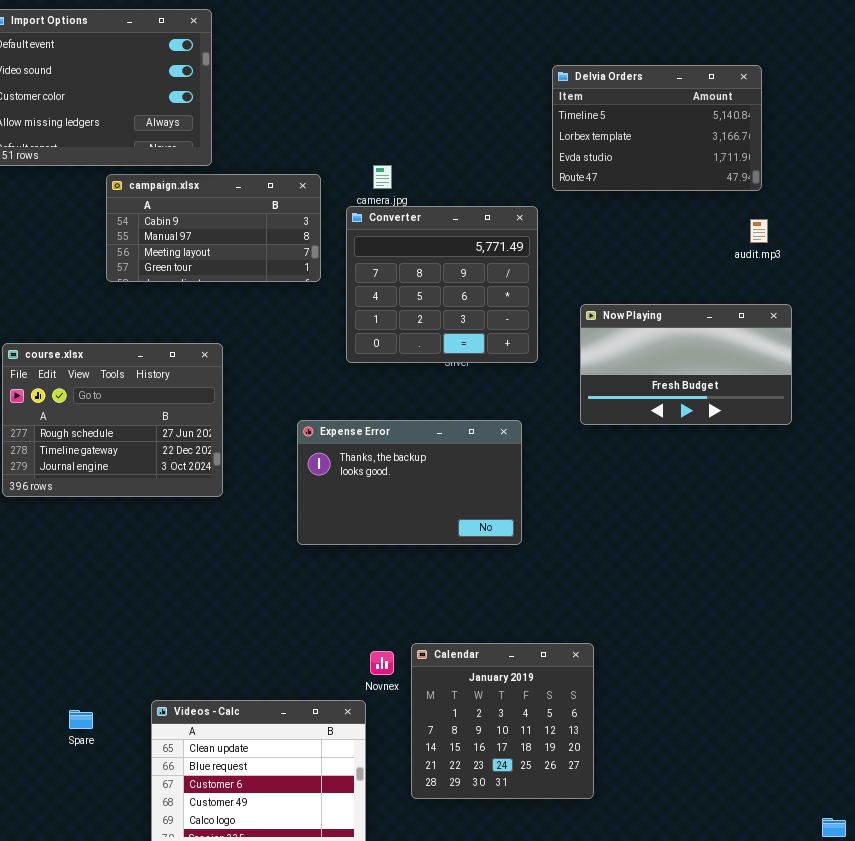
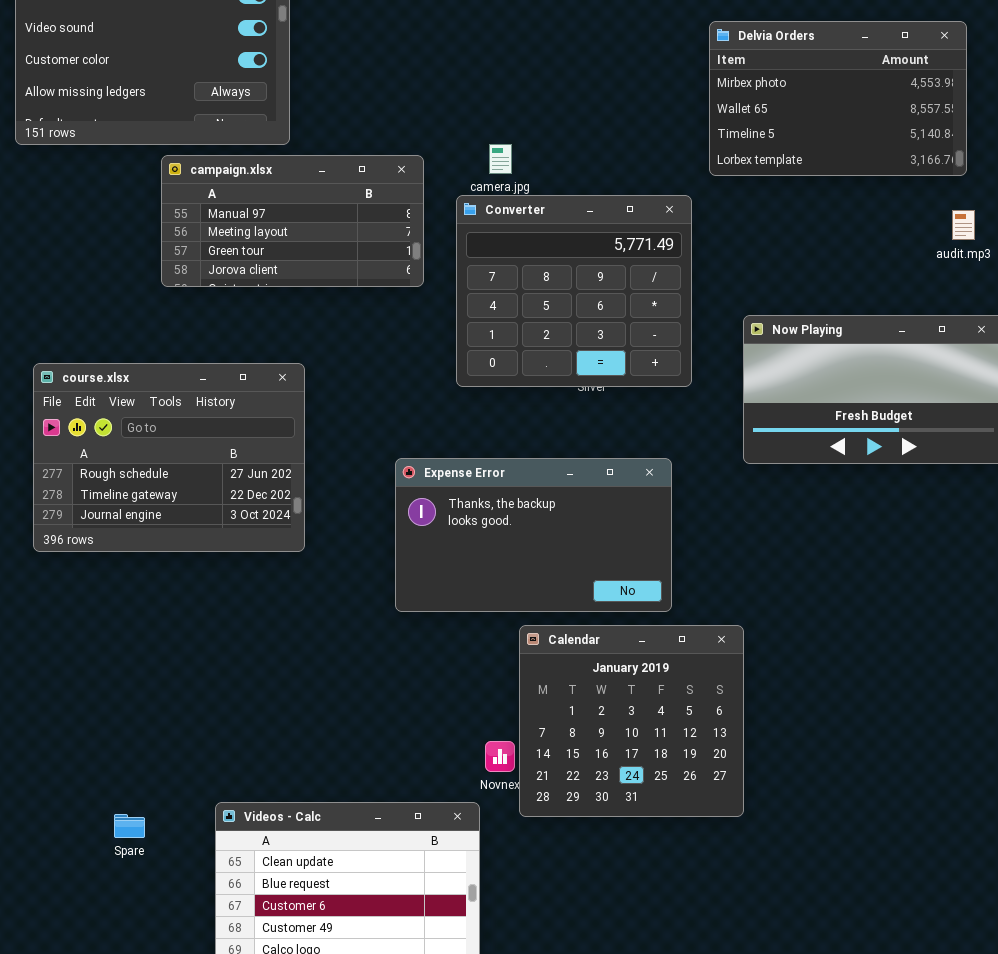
Delvia Orders: [552,65,762,191] -> [709,21,967,176], scrolled up 2 rows
campaign.xlsx: [106,174,321,282] -> [161,155,424,287], scrolled down 1 row
Calendar: [411,643,594,799] -> [519,625,744,817], moved

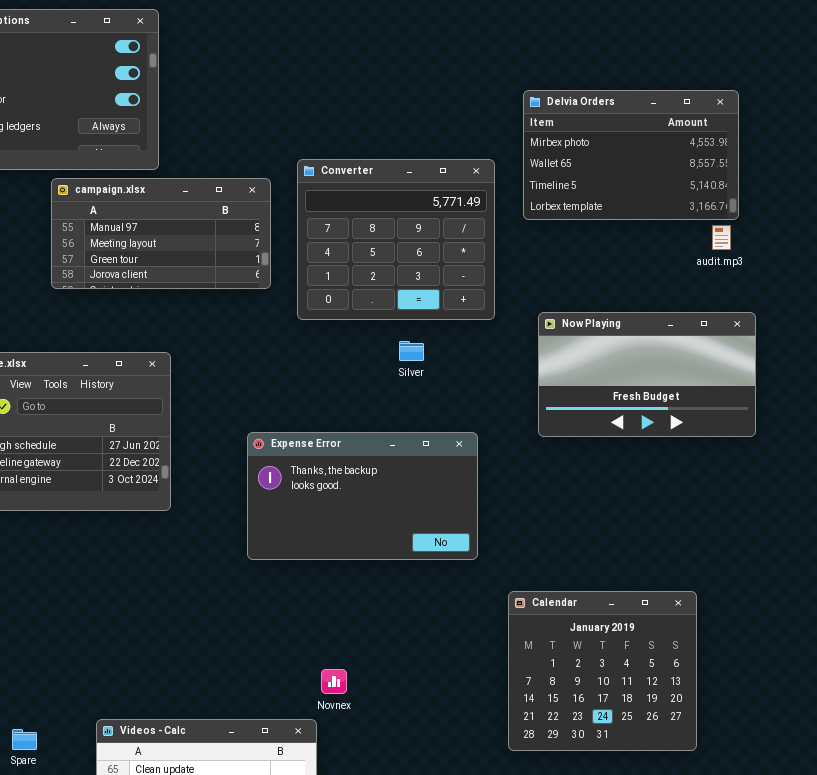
Delvia Orders: [709,21,967,176] -> [523,90,739,220], moved
Converter: [456,195,692,387] -> [297,159,495,320], moved
Calendar: [519,625,744,817] -> [508,591,697,751], moved

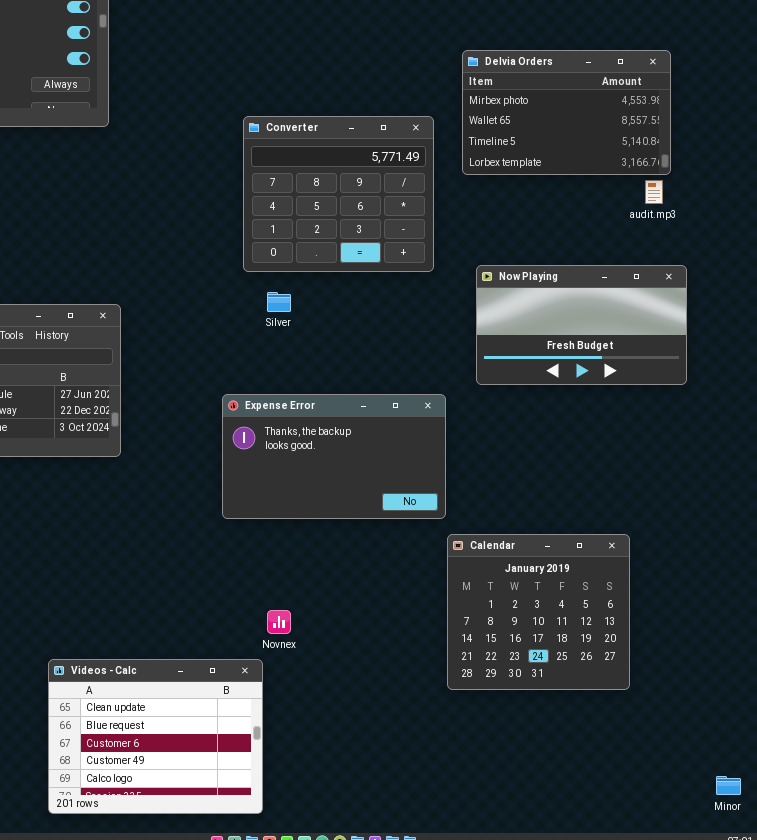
campaign.xlsx: [51,178,271,289] -> none, closed
Silver: [399,341,424,361] -> [267,292,291,312], moved
Expense Error: [247,432,478,560] -> [222,394,446,519], moved

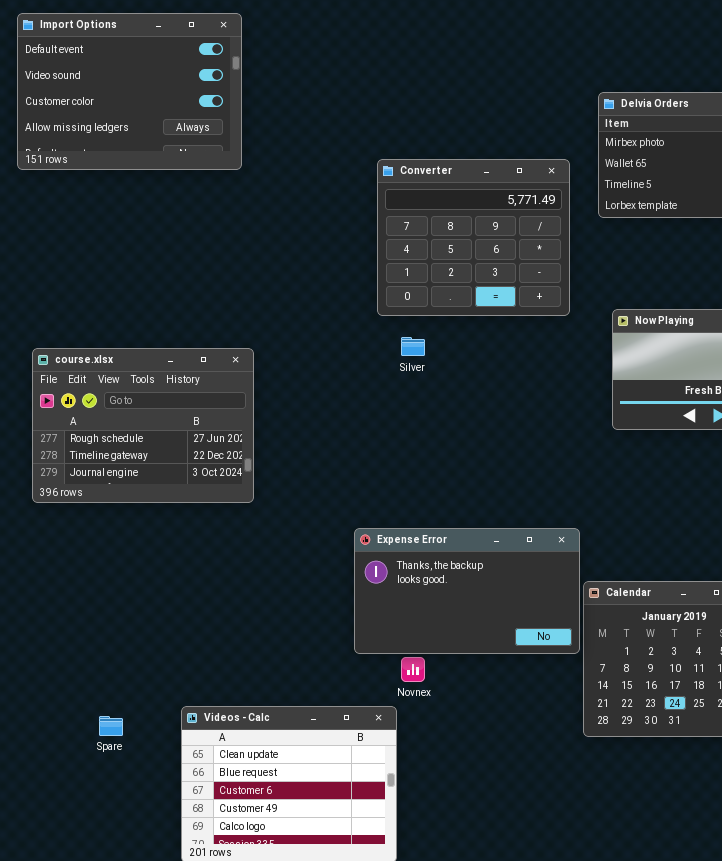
Expense Error: [222,394,446,519] -> [354,528,580,654], moved

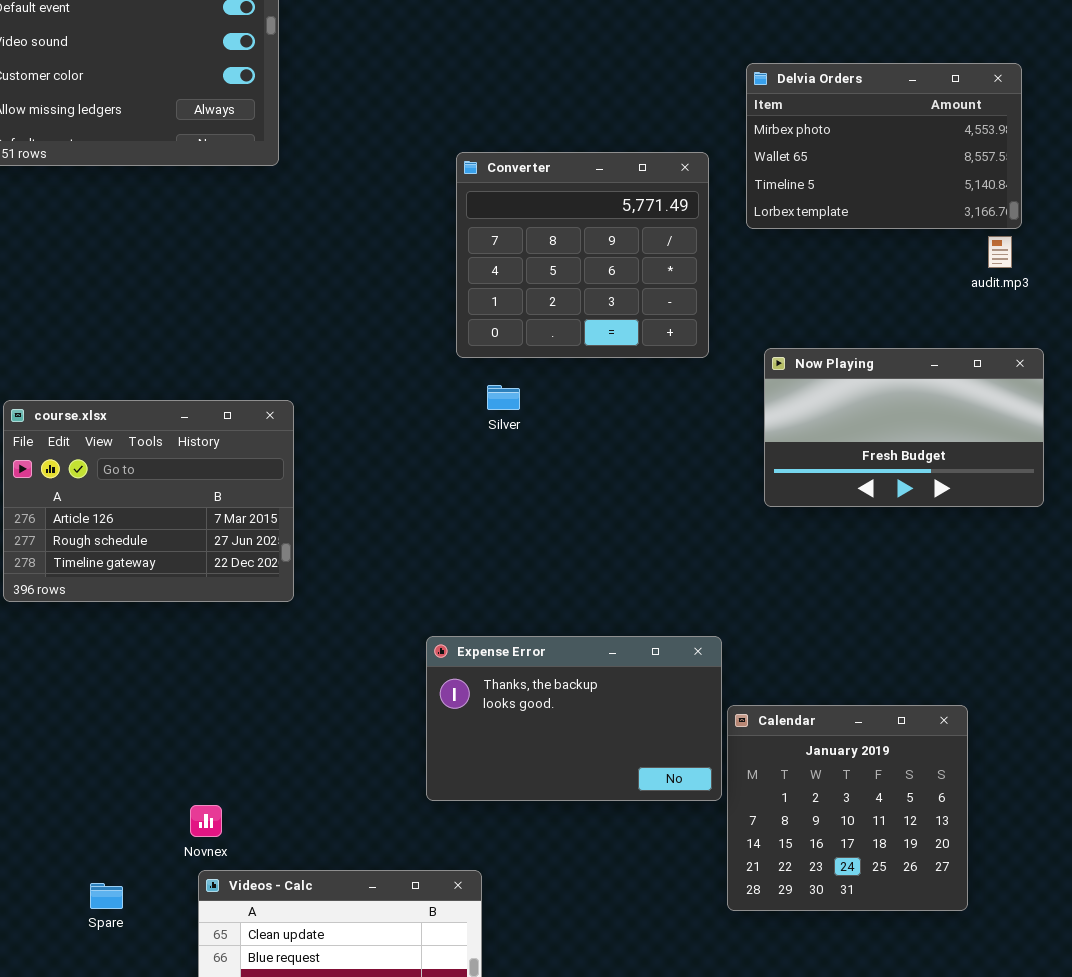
course.xlsx: [32,348,254,503] -> [3,400,294,602], scrolled up 1 row
Novnex: [401,657,425,682] -> [190,805,222,837], moved

